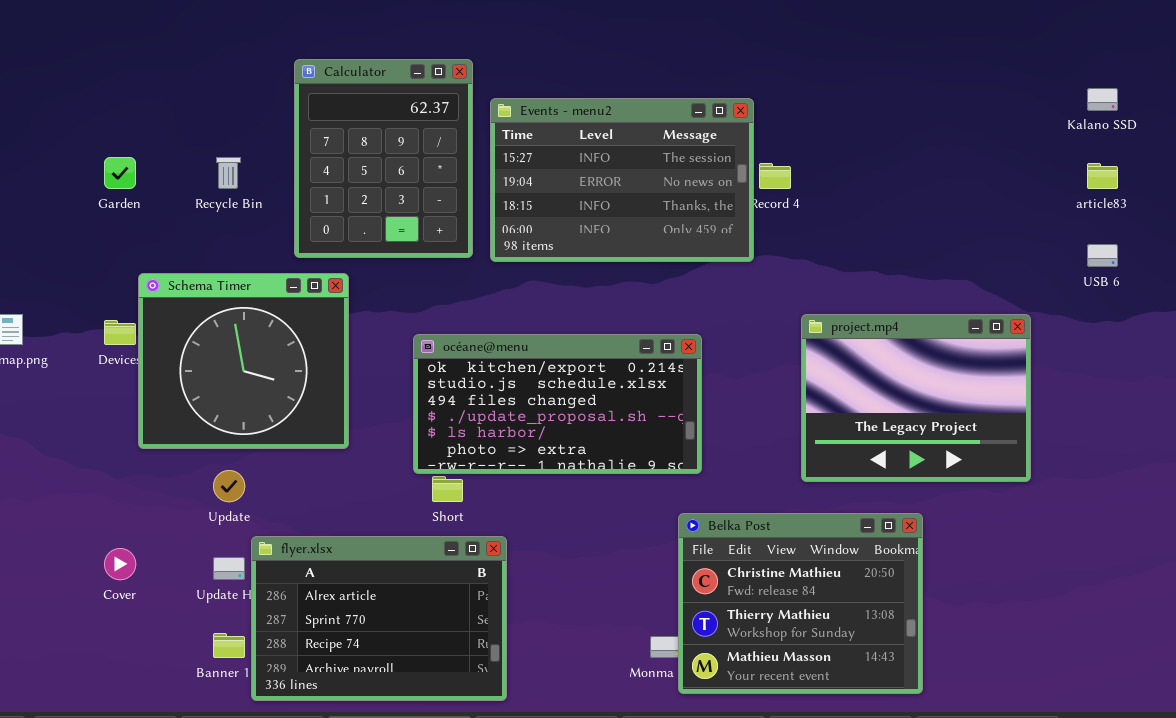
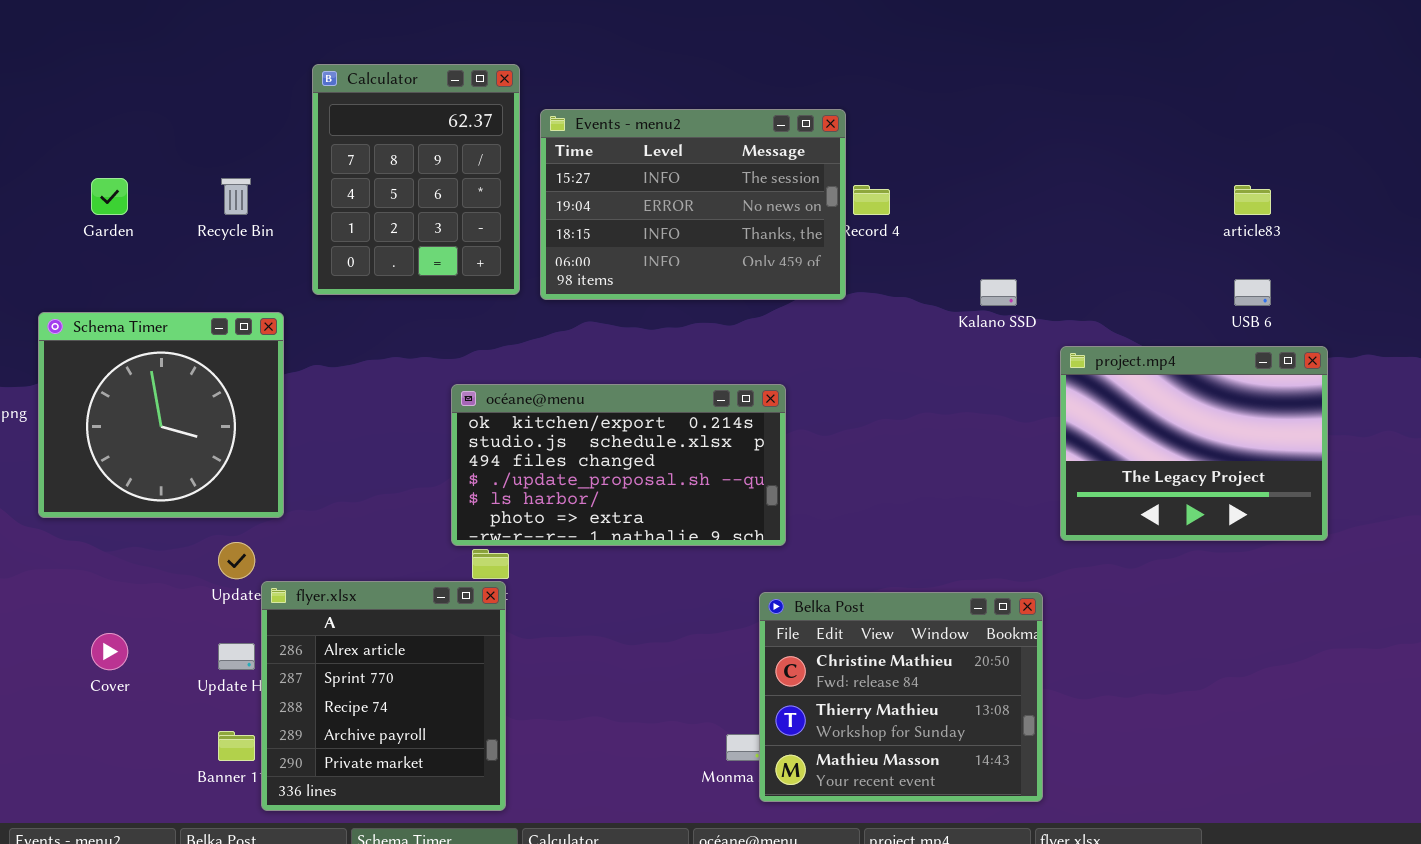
Kalano SSD: [1087,88,1118,111] -> [980,279,1017,306], moved
Schema Timer: [138,273,349,449] -> [38,312,284,518], moved
project.mp4: [801,314,1031,482] -> [1060,346,1328,541], moved
flyer.xlsx: [251,536,507,701] -> [261,581,506,811], resized

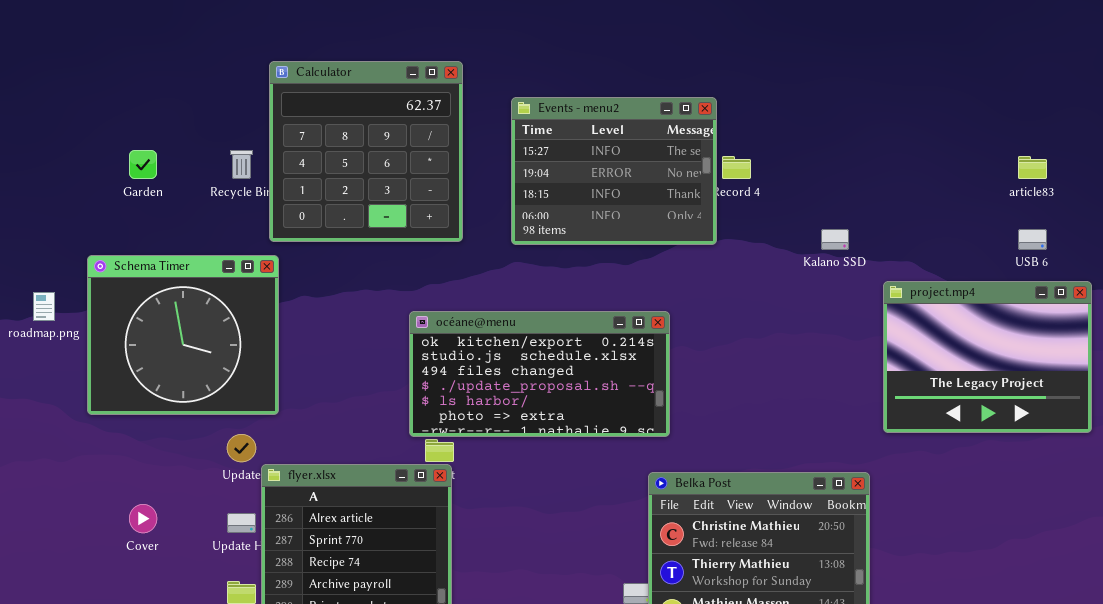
Calculator: [312,64,520,295] -> [269,61,463,242], resized
Events - menu2: [540,109,846,300] -> [511,97,717,245], resized

